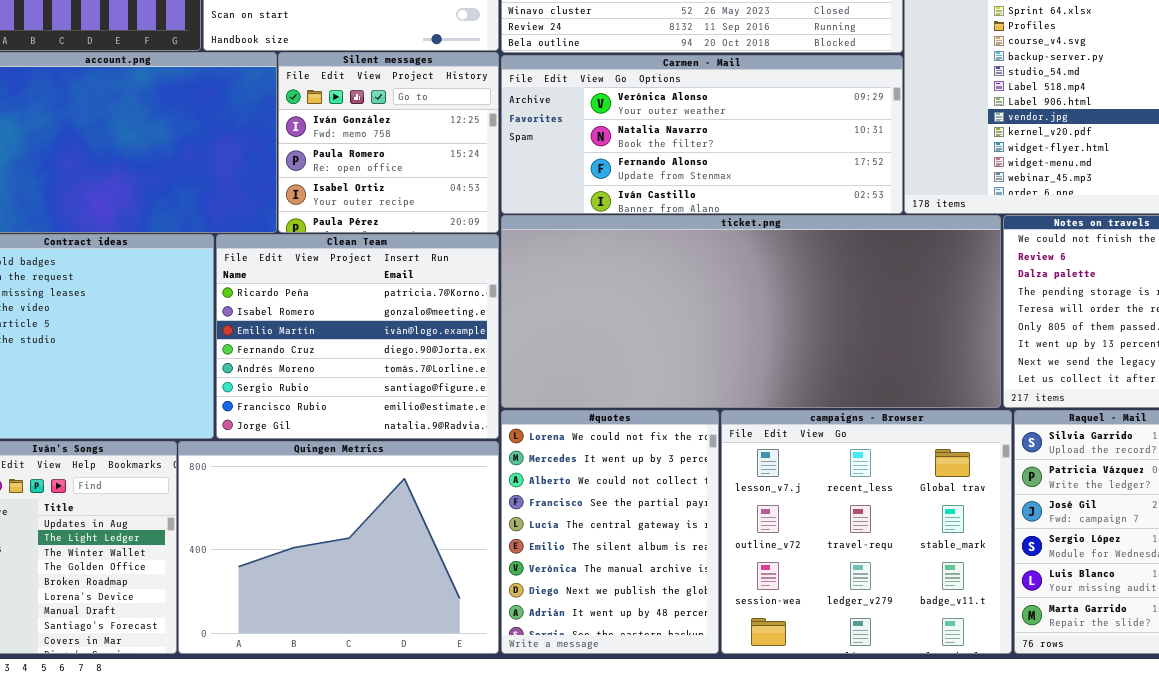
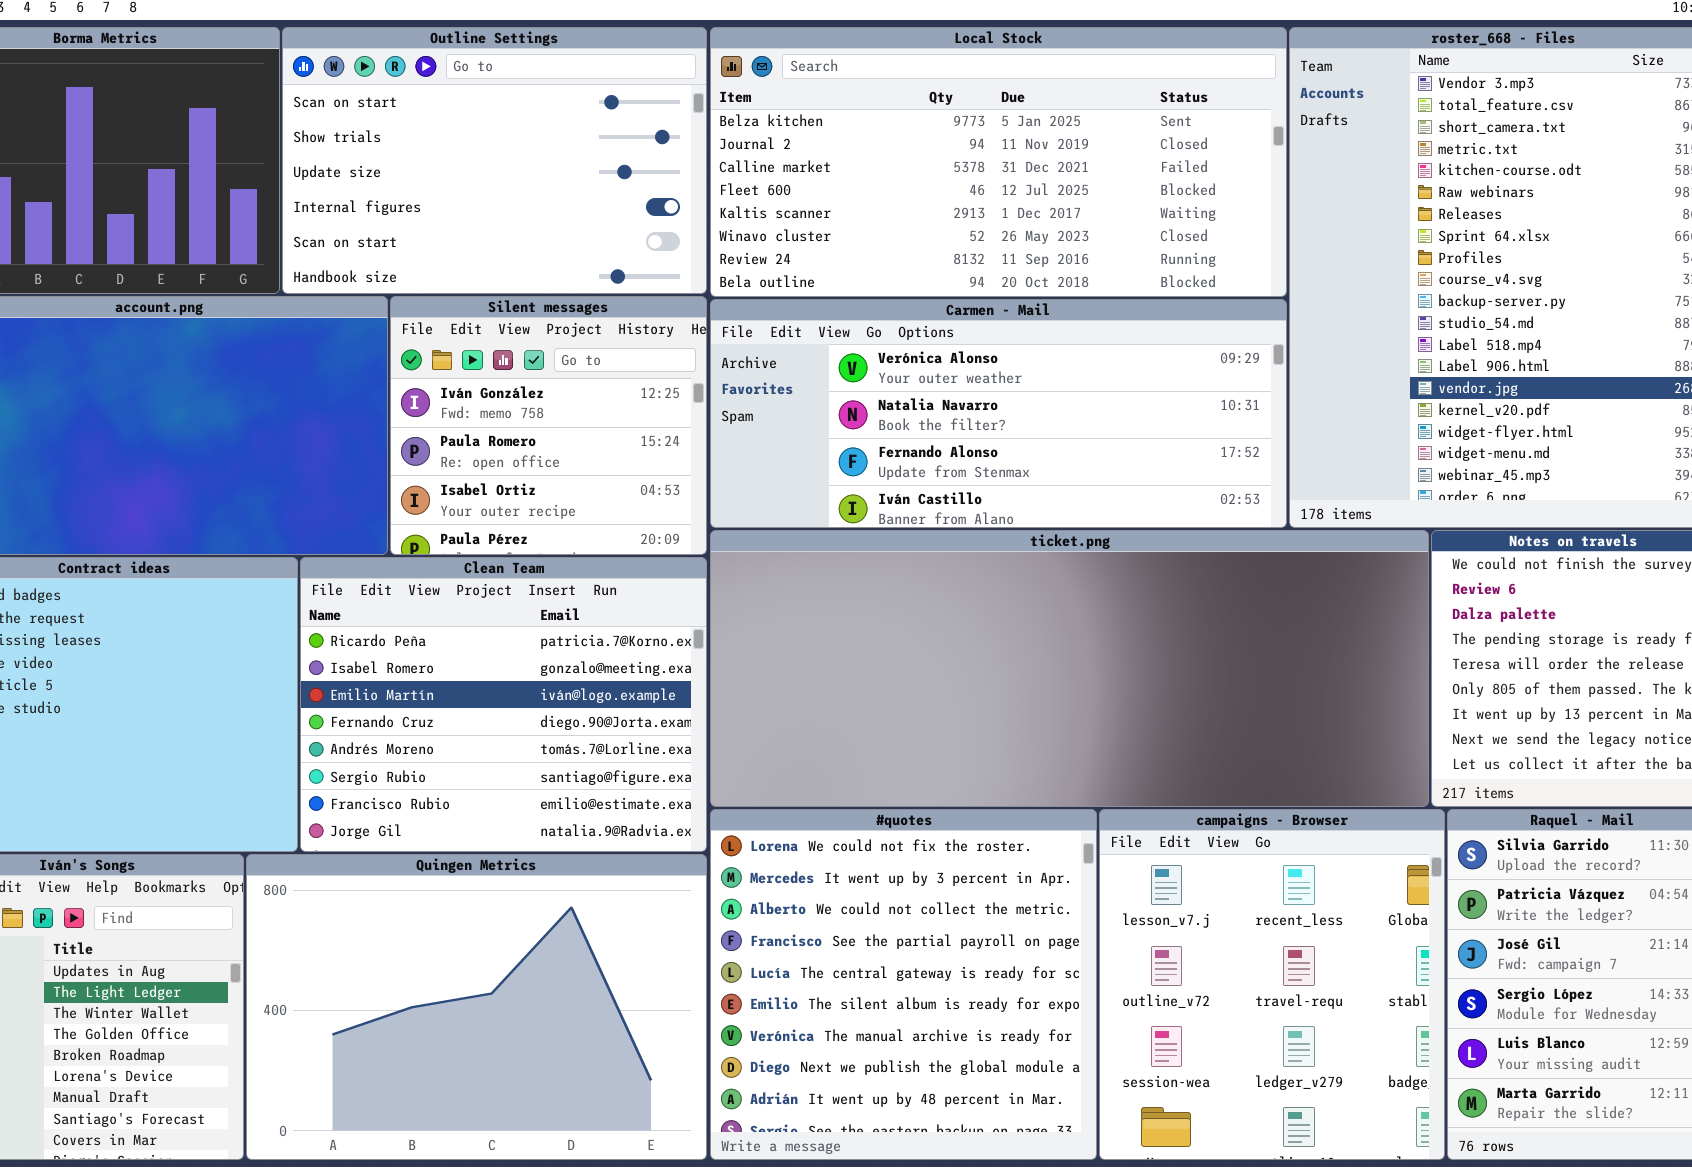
#quotes: [501,410,719,654] -> [710,809,1097,1160], resized
campaigns - Browser: [721,410,1012,654] -> [1099,809,1445,1160], resized

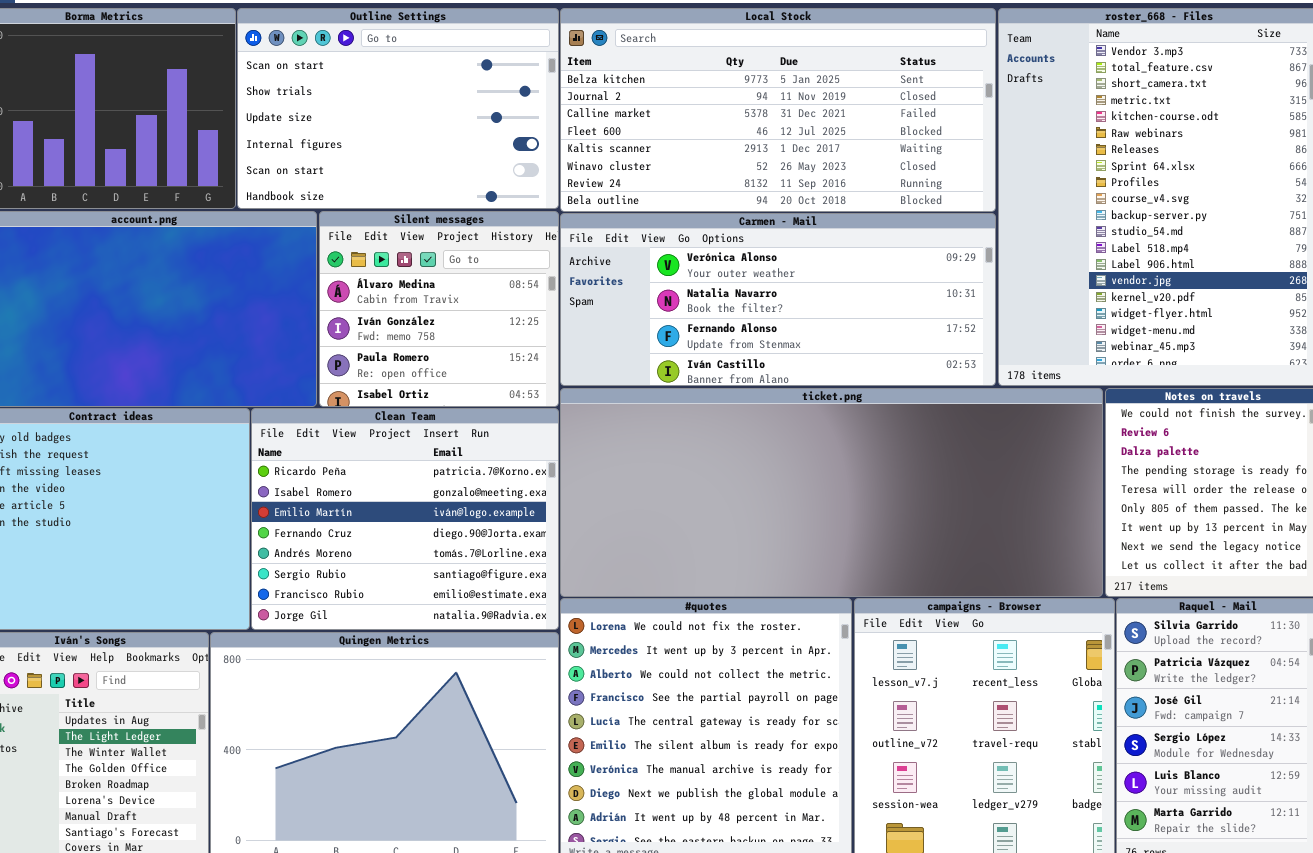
Silent messages: [390,296,707,555] -> [319,211,559,407], scrolled up 1 row

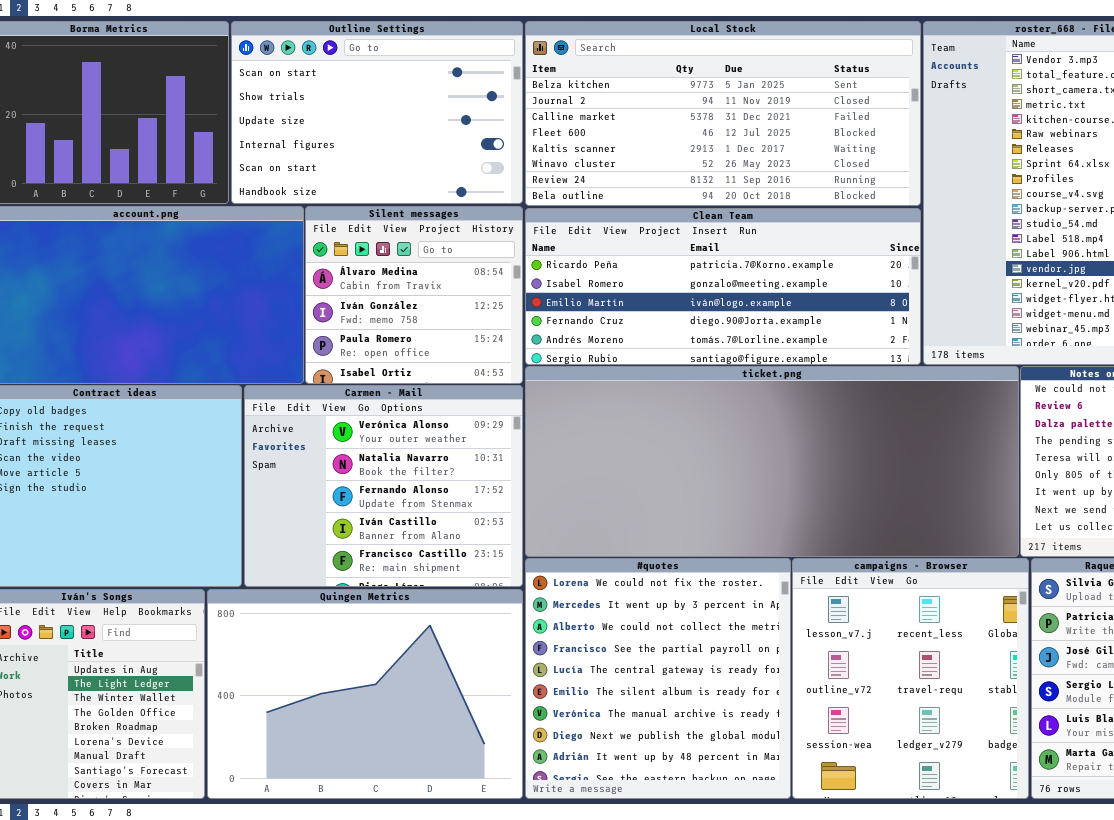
Carmen - Mail: [560,213,996,386] -> [244,385,523,587], moved, resized
Clean Team: [251,408,559,630] -> [525,208,921,365], moved, resized

